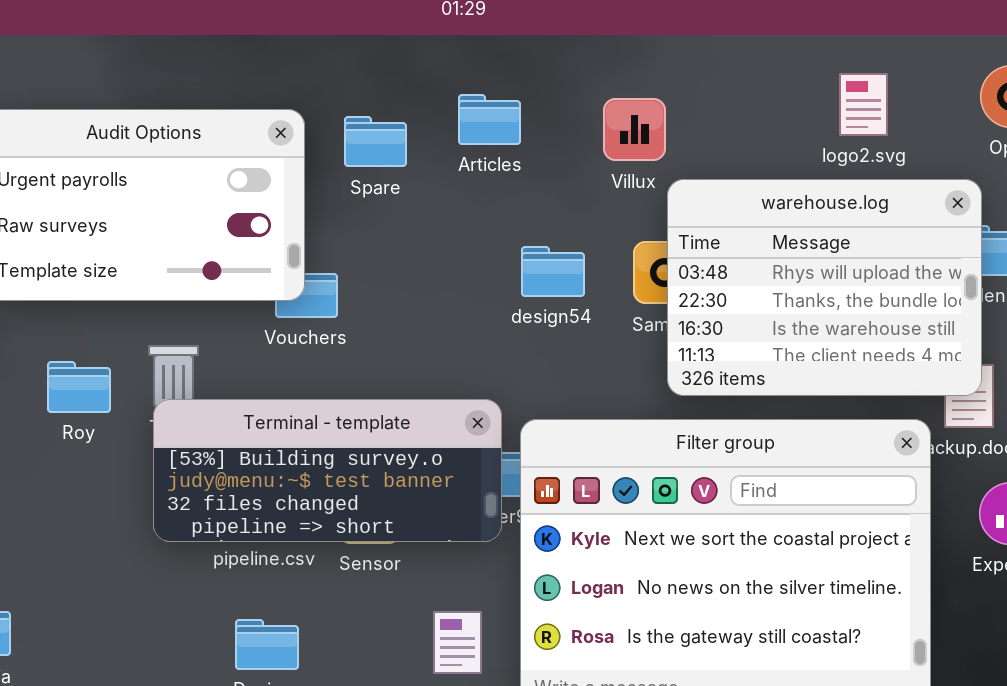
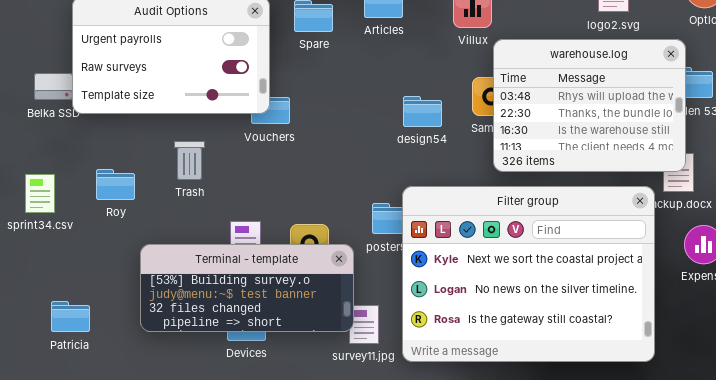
design54: [521,246,585,297] -> [403,96,442,127], moved
Roy: [47,361,111,413] -> [96,169,135,200], moved
Terminal - template: [153,399,502,542] -> [140,244,354,332], moved

